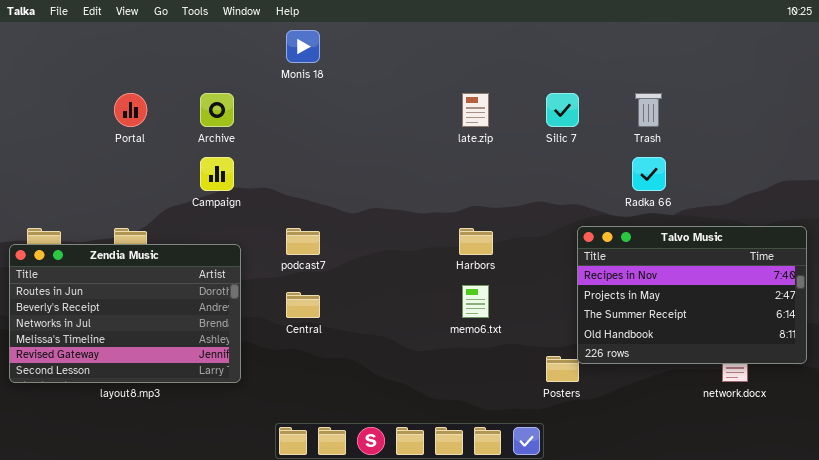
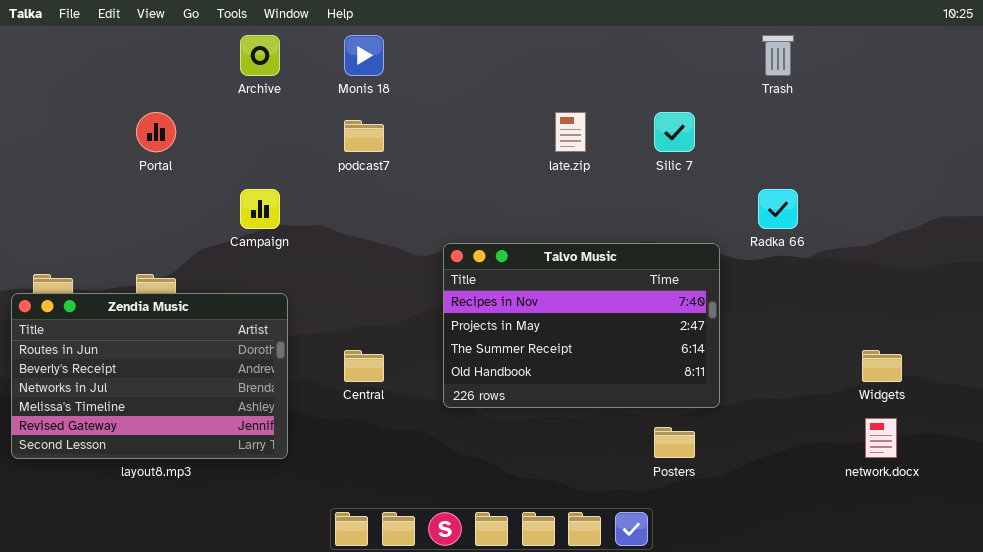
Archive: [200,93,234,127] -> [240,35,280,76], moved
Trash: [635,93,662,127] -> [762,35,794,76], moved
Talvo Music: [577,226,807,364] -> [443,243,720,408], moved
podcast7: [286,228,320,255] -> [344,120,384,152], moved

